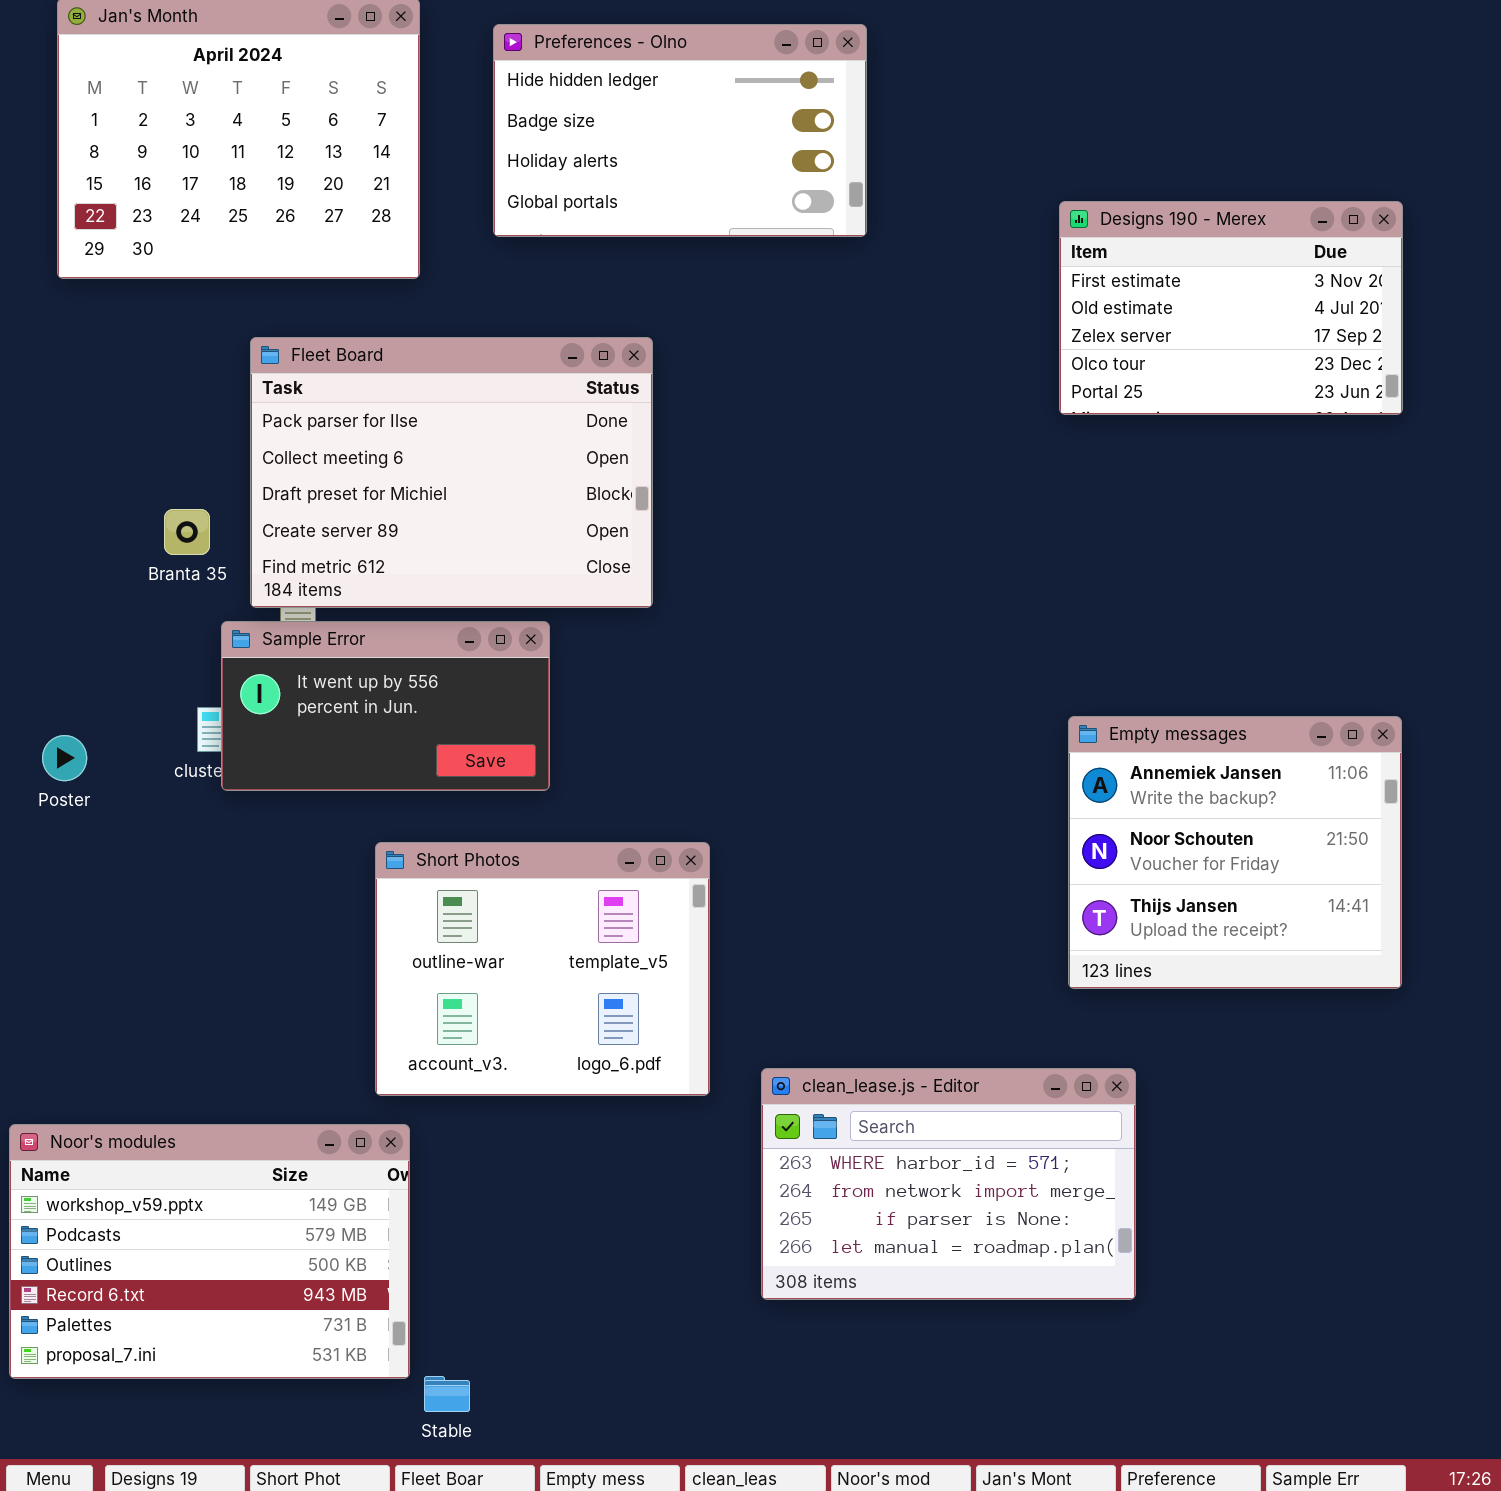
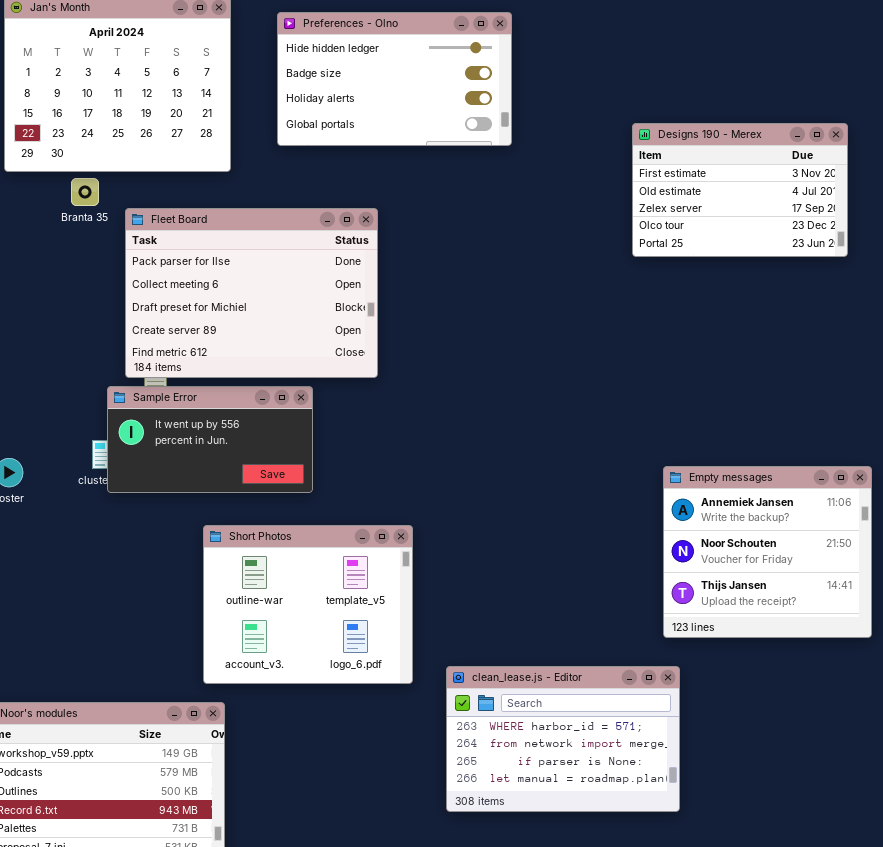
Branta 35: [164,509,210,555] -> [71,178,99,206], moved
Empty messages: [1068,716,1402,989] -> [663,466,872,638], moved

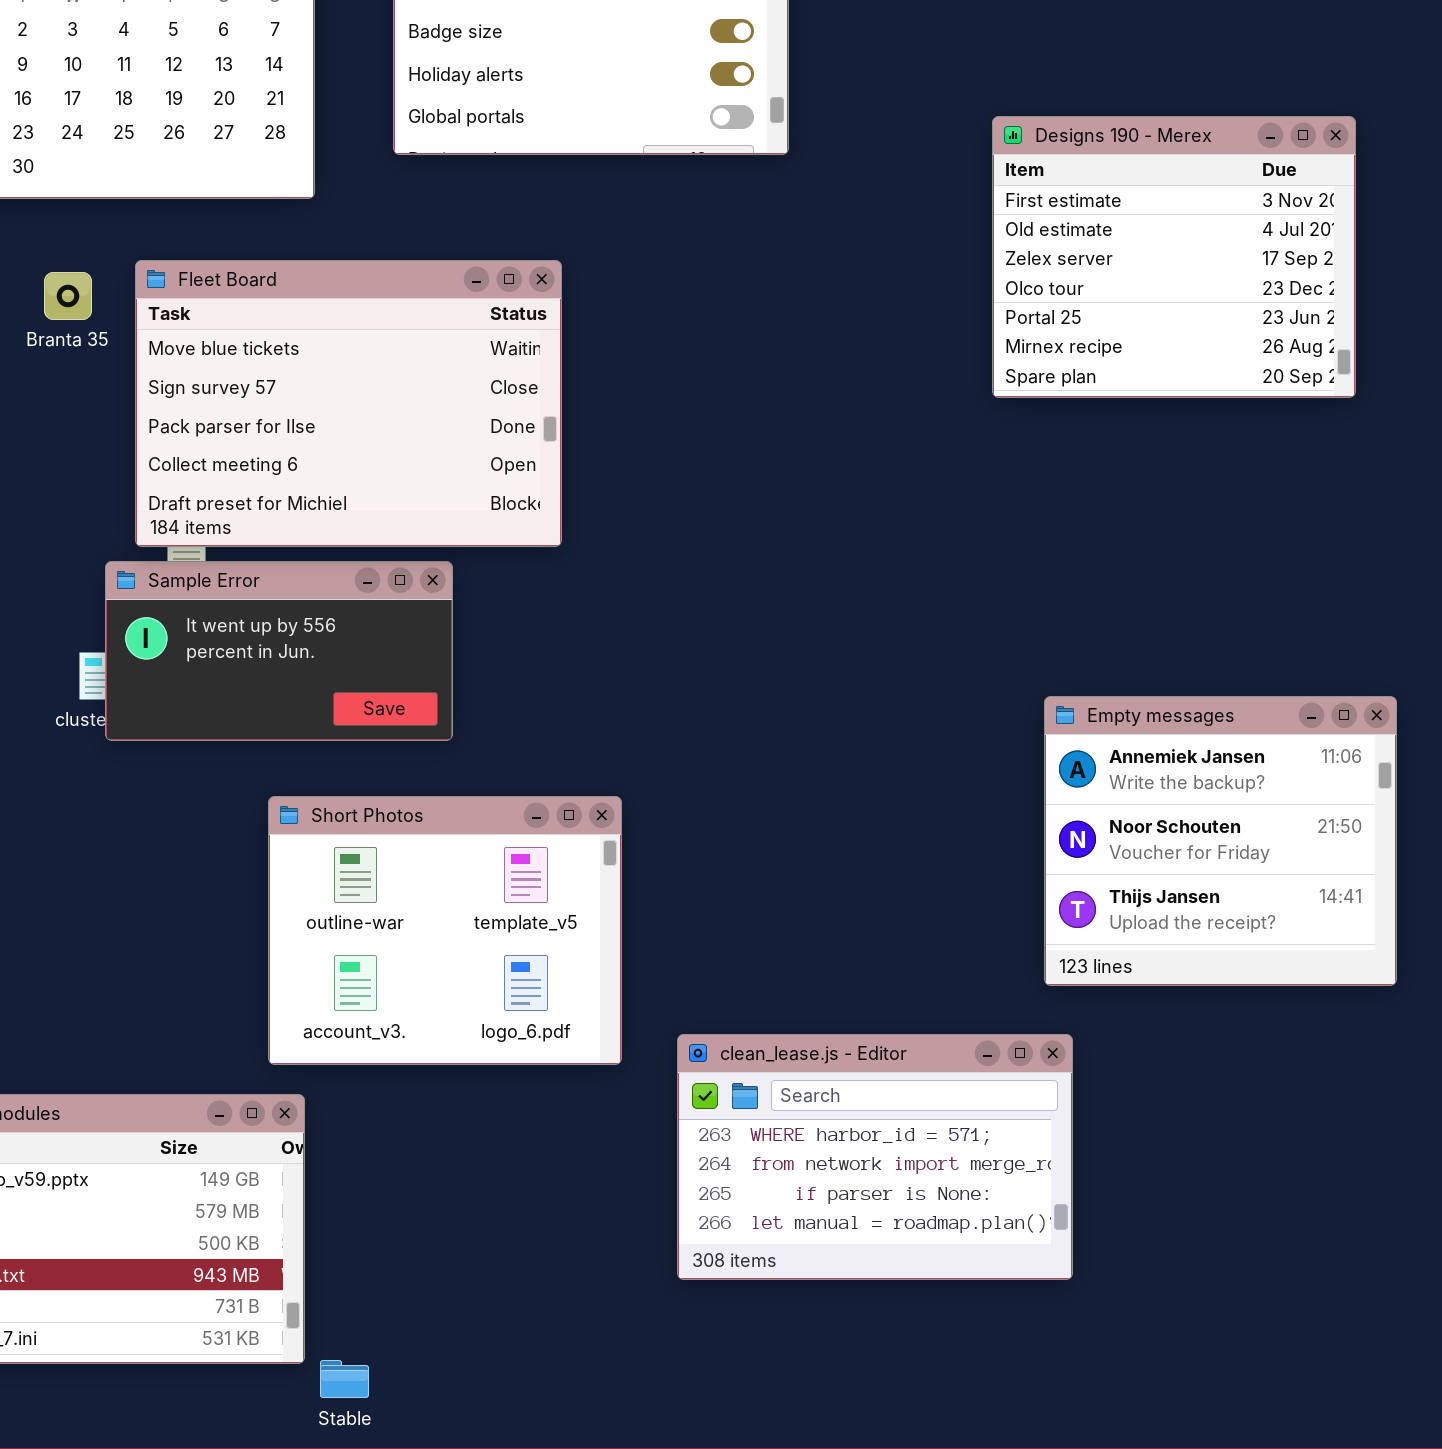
Designs 190 - Merex: [632,123,848,257] -> [992,116,1356,398], resized
Branta 35: [71,178,99,206] -> [44,272,92,320], moved
Fleet Board: [125,208,378,378] -> [135,260,562,547], scrolled up 2 rows

